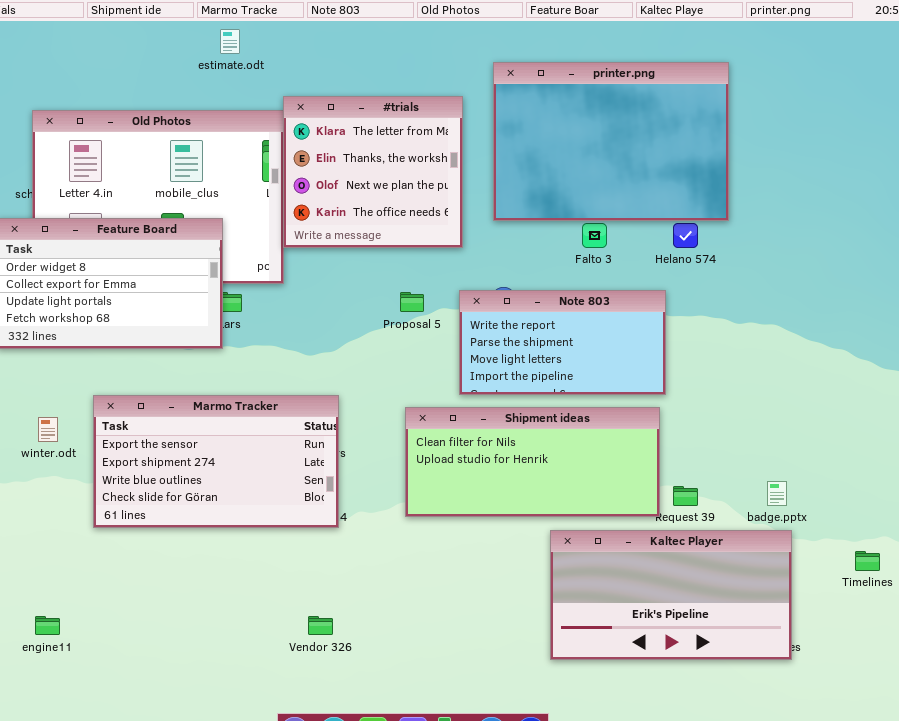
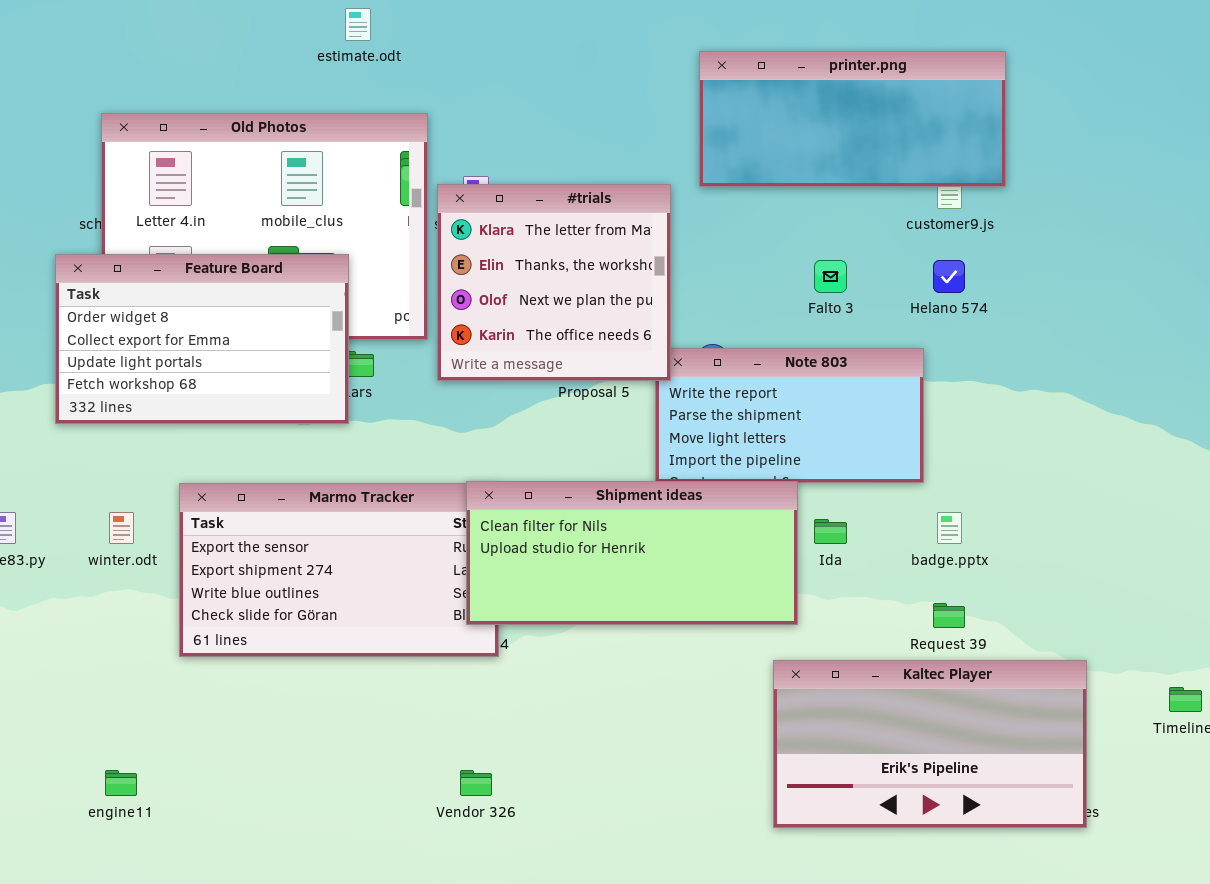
printer.png: [493,62,729,221] -> [699,51,1006,187], resized
#trials: [283,96,463,248] -> [437,184,671,381], moved
Shipment ideas: [405,407,660,517] -> [466,481,798,625], moved
badge.pptx: [767,481,787,506] -> [937,512,962,544], moved

